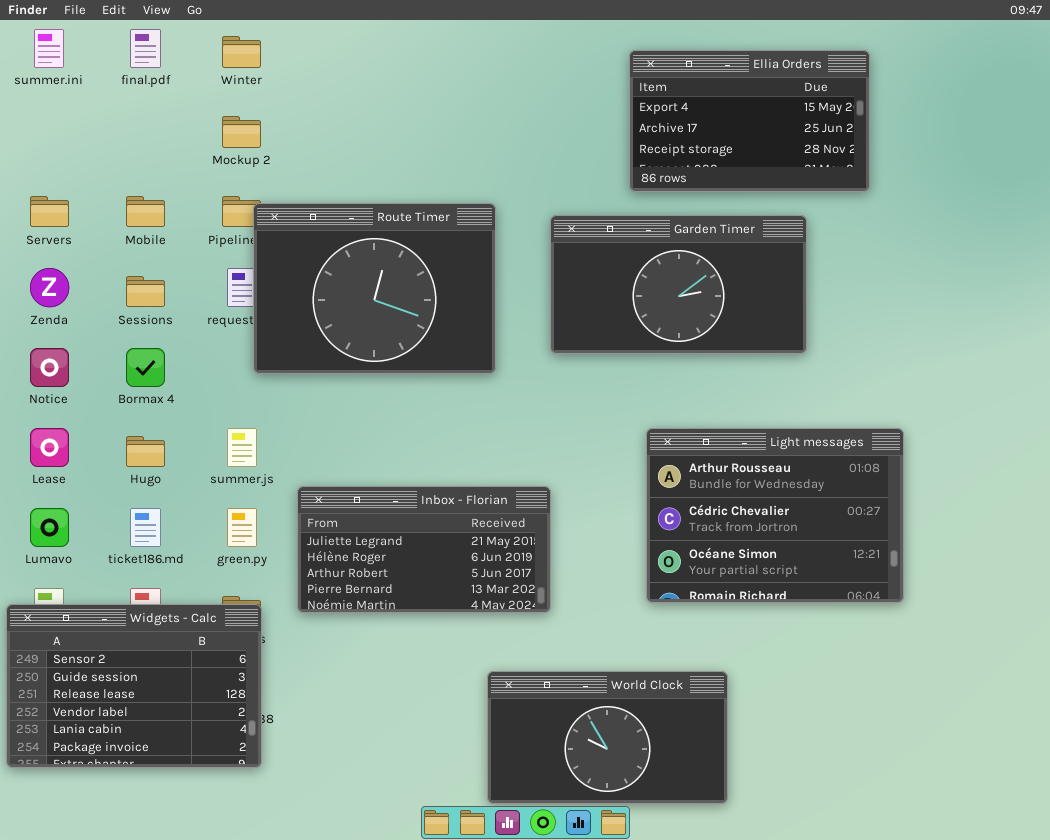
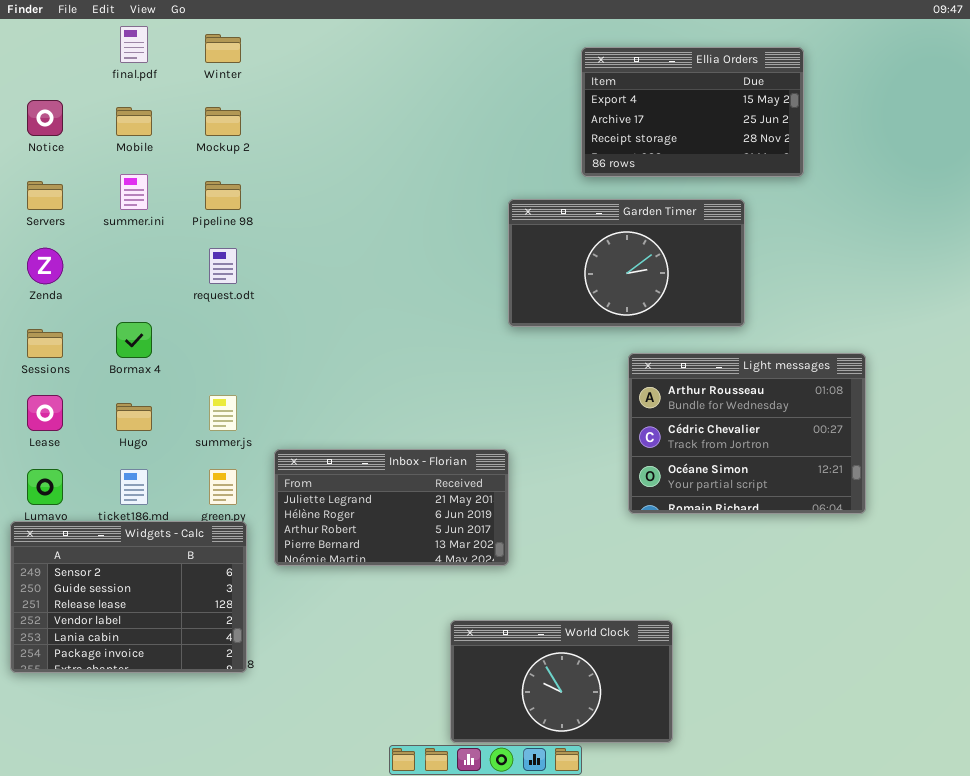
summer.ini: [34,29,64,68] -> [120,174,148,210], moved
Mobile: [126,196,165,227] -> [116,107,152,136], moved
Route Timer: [253,203,496,374] -> none, closed
Sessions: [126,276,165,307] -> [27,329,63,358], moved
Notice: [30,348,69,387] -> [27,100,63,136], moved
Light messages: [646,428,904,603] -> [628,353,866,514], moved
Widgets - Calc: [6,604,262,768] -> [10,521,247,673], moved

